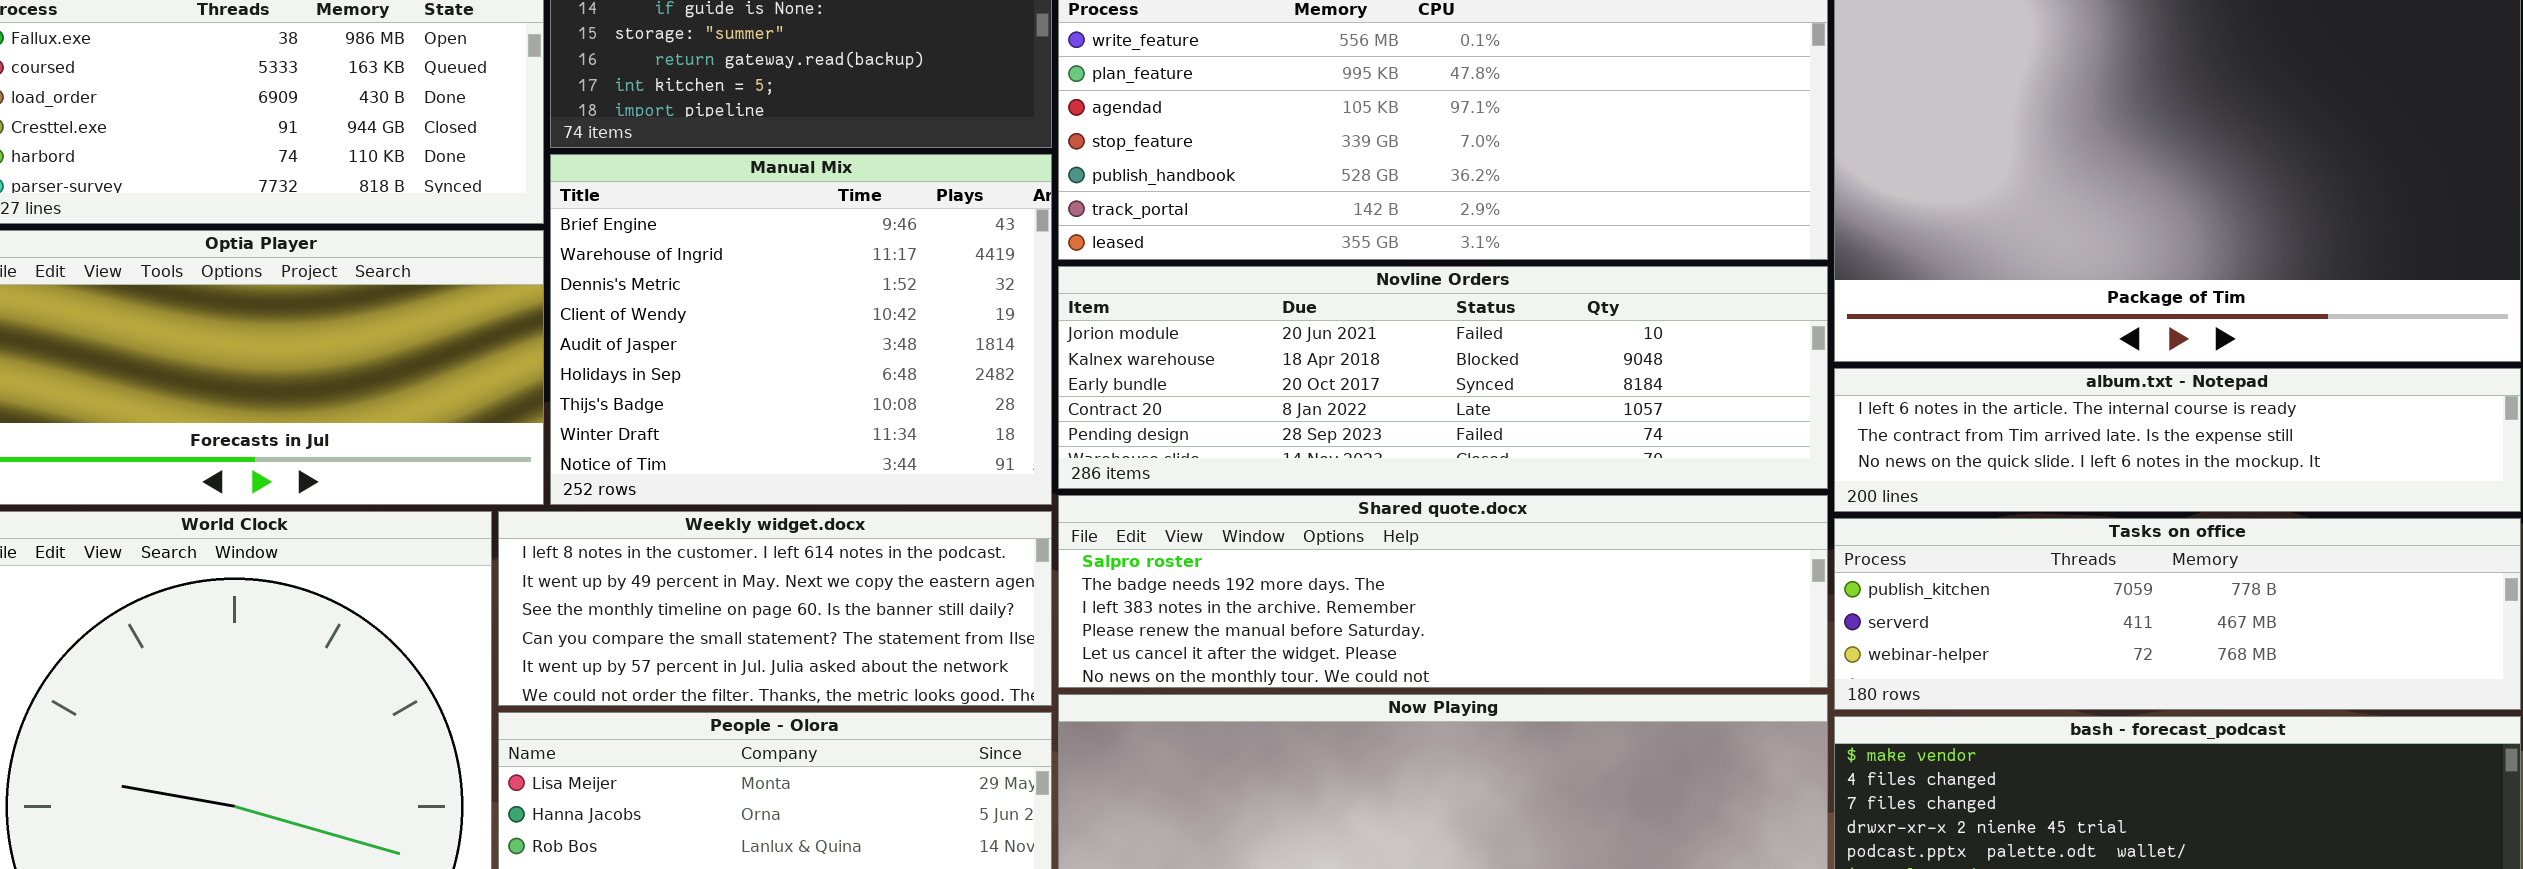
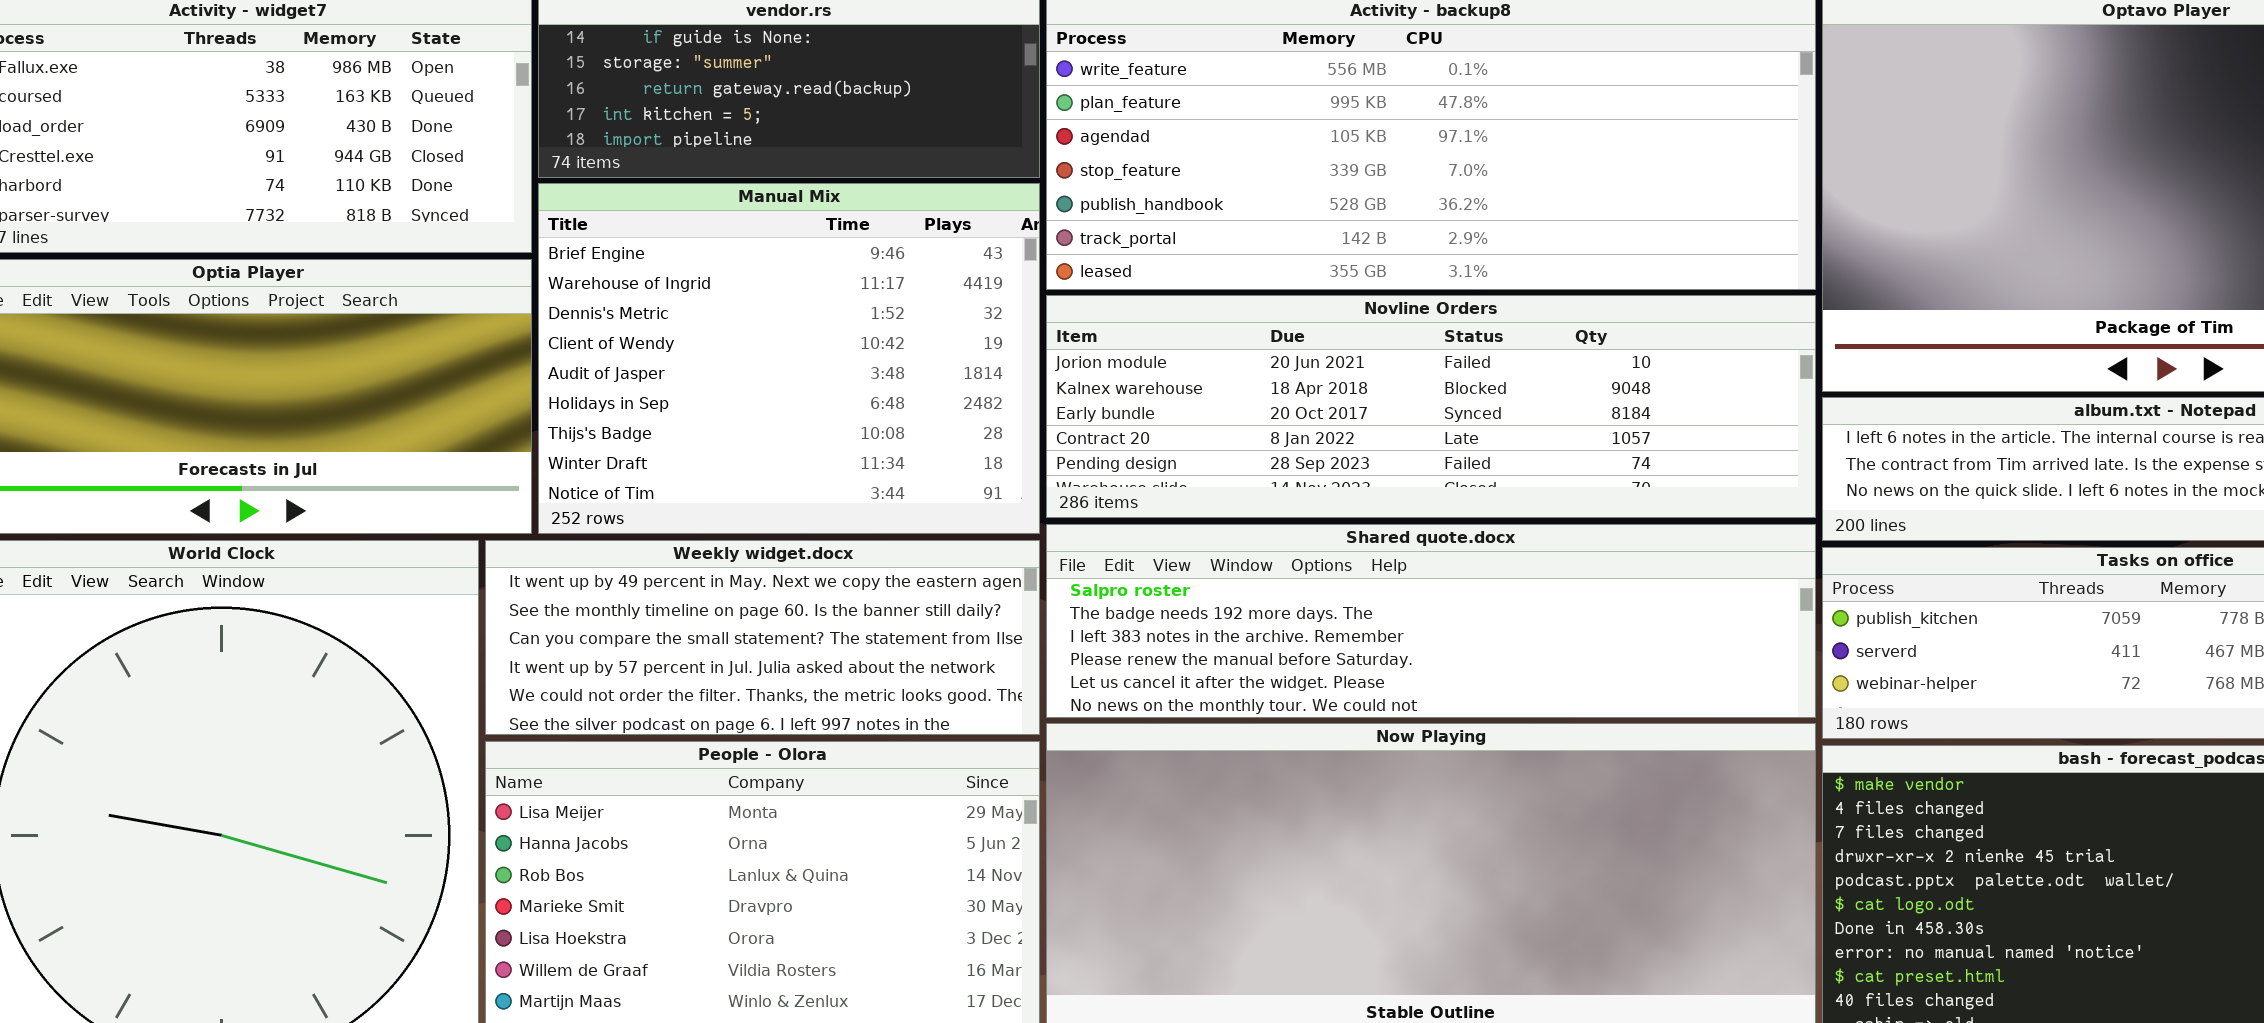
Weekly widget.docx: [498,511,1052,706] -> [485,540,1040,735], scrolled down 1 row

